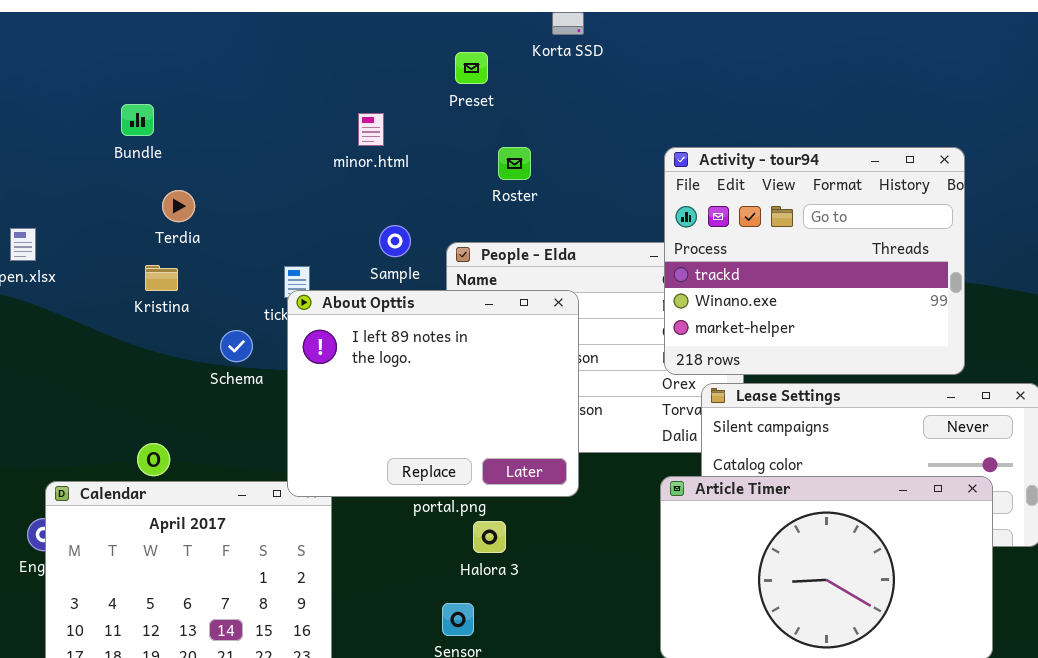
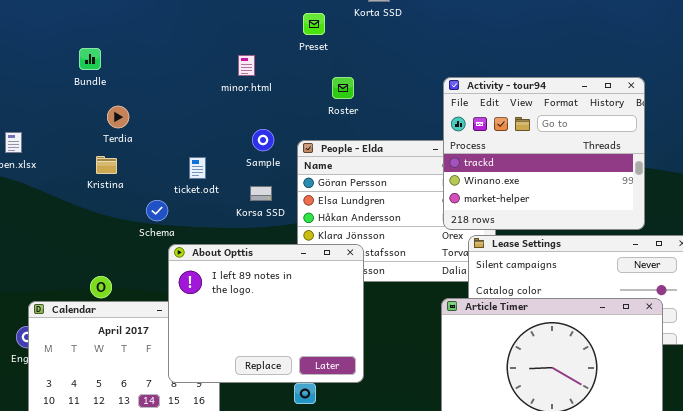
About Opttis: [287,290,579,497] -> [168,244,364,383], moved

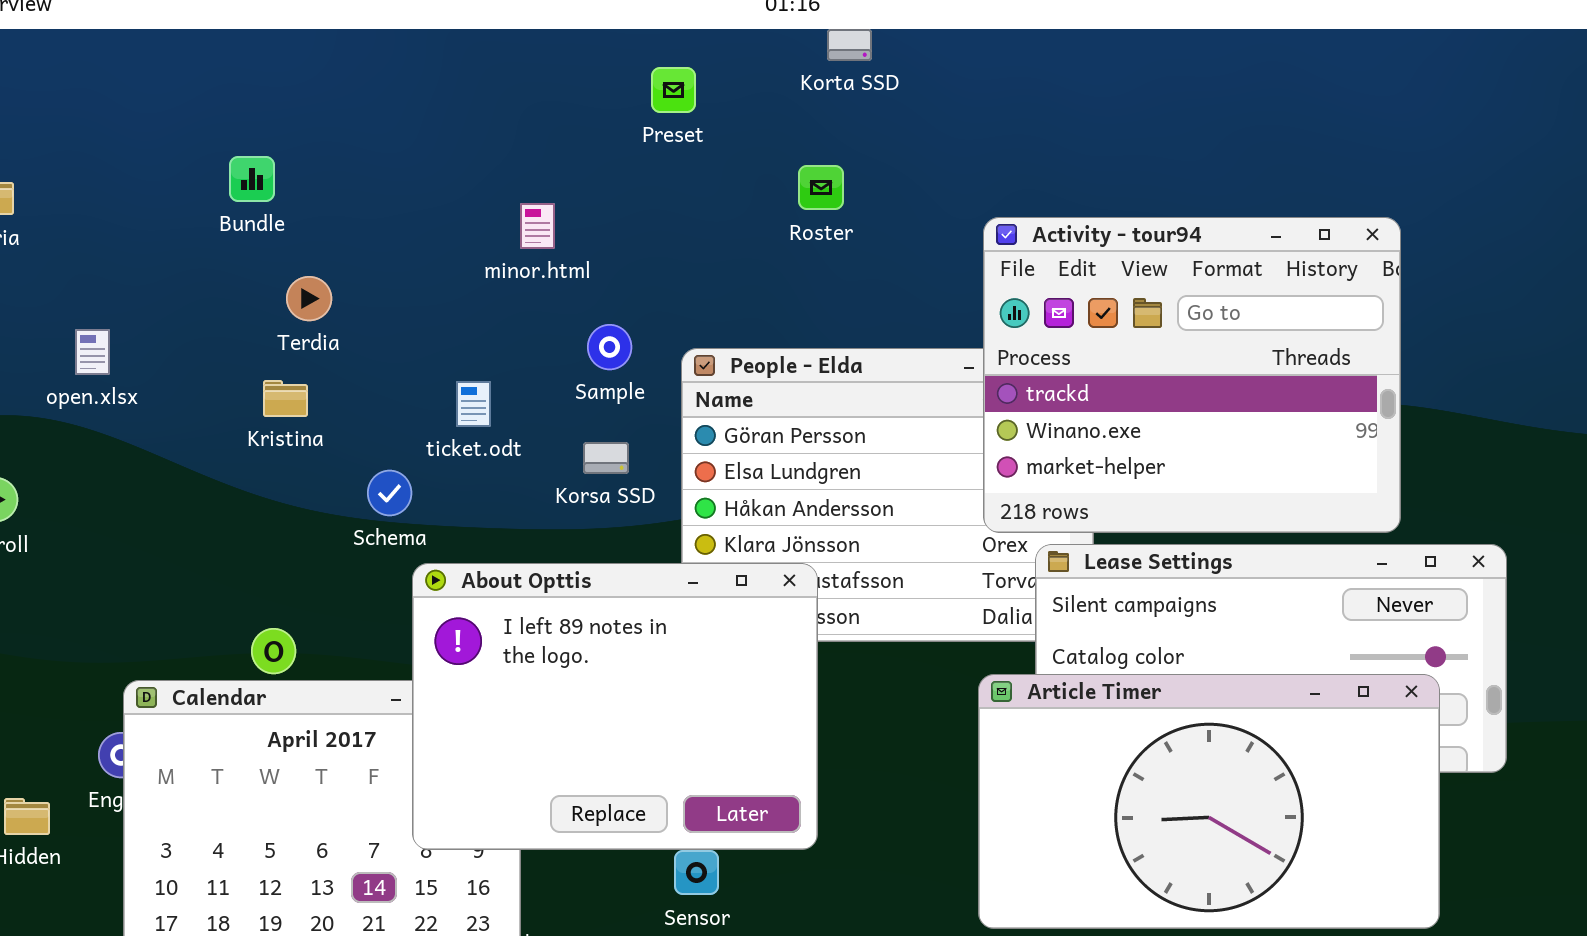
Preset: [303,13,325,35] -> [651,67,696,113], moved
minor.html: [238,55,255,76] -> [520,203,555,249], moved
Roster: [332,77,354,99] -> [798,165,844,210], moved

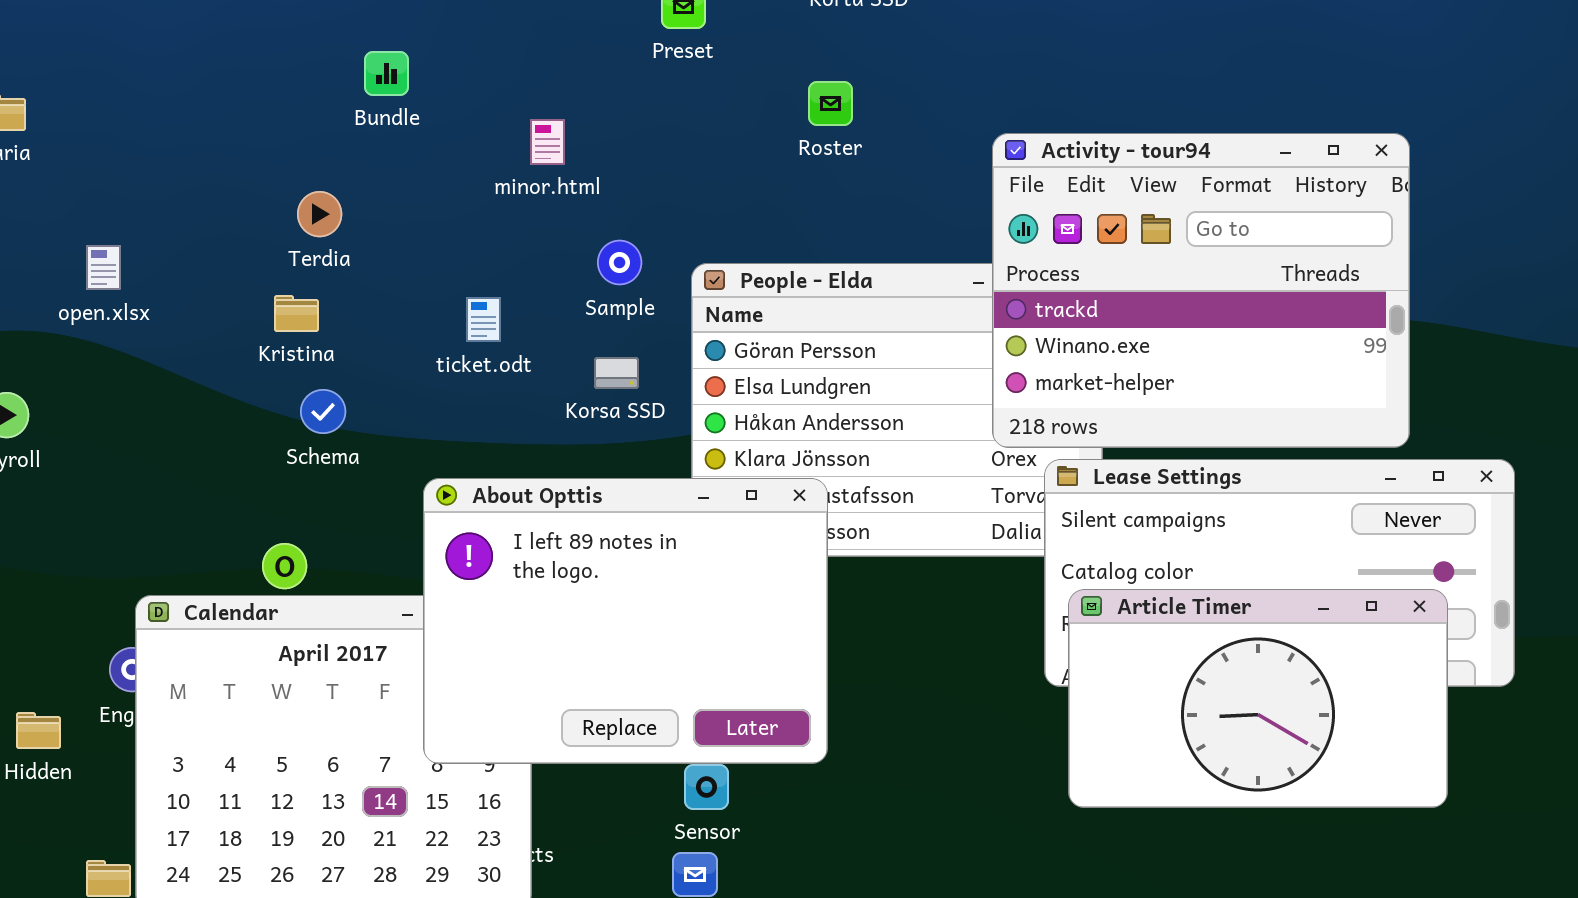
Bundle: [229,156,275,202] -> [364,51,409,96], moved
Schema: [367,470,412,516] -> [300,389,346,434], moved
Article Timer: [978,674,1440,929] -> [1068,589,1448,808], resized

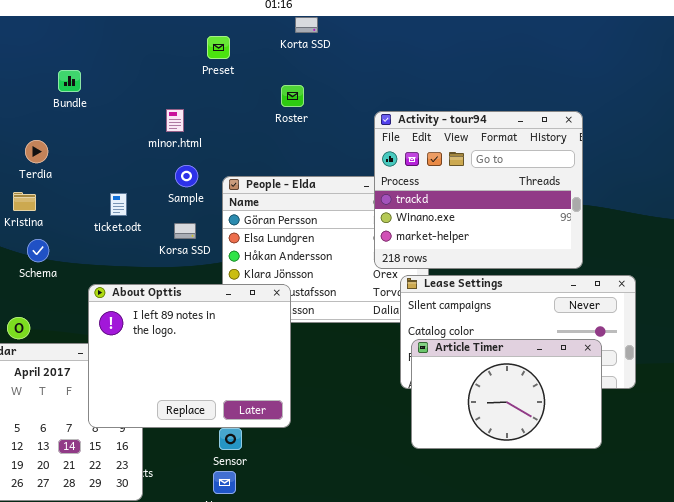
minor.html: [530,119,565,165] -> [166,109,184,132], moved

